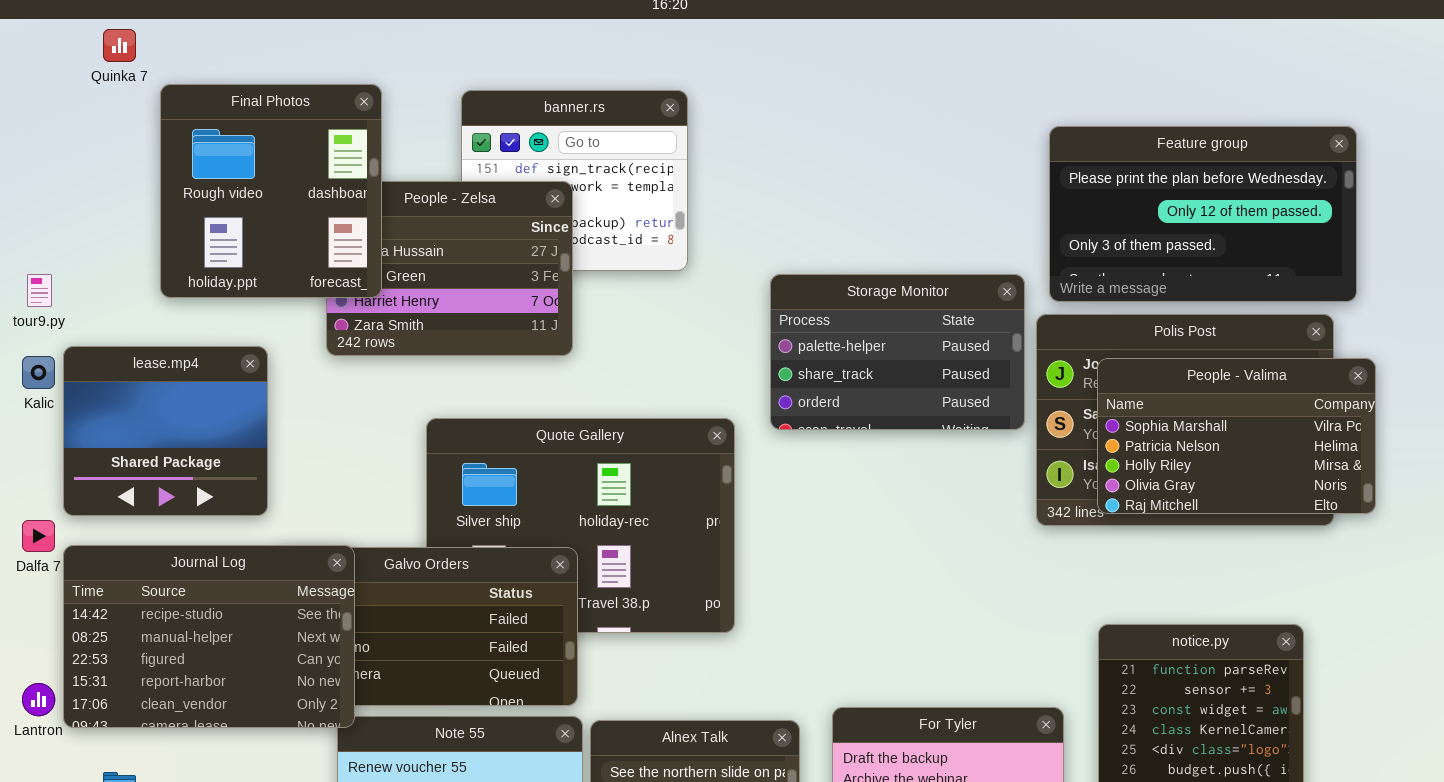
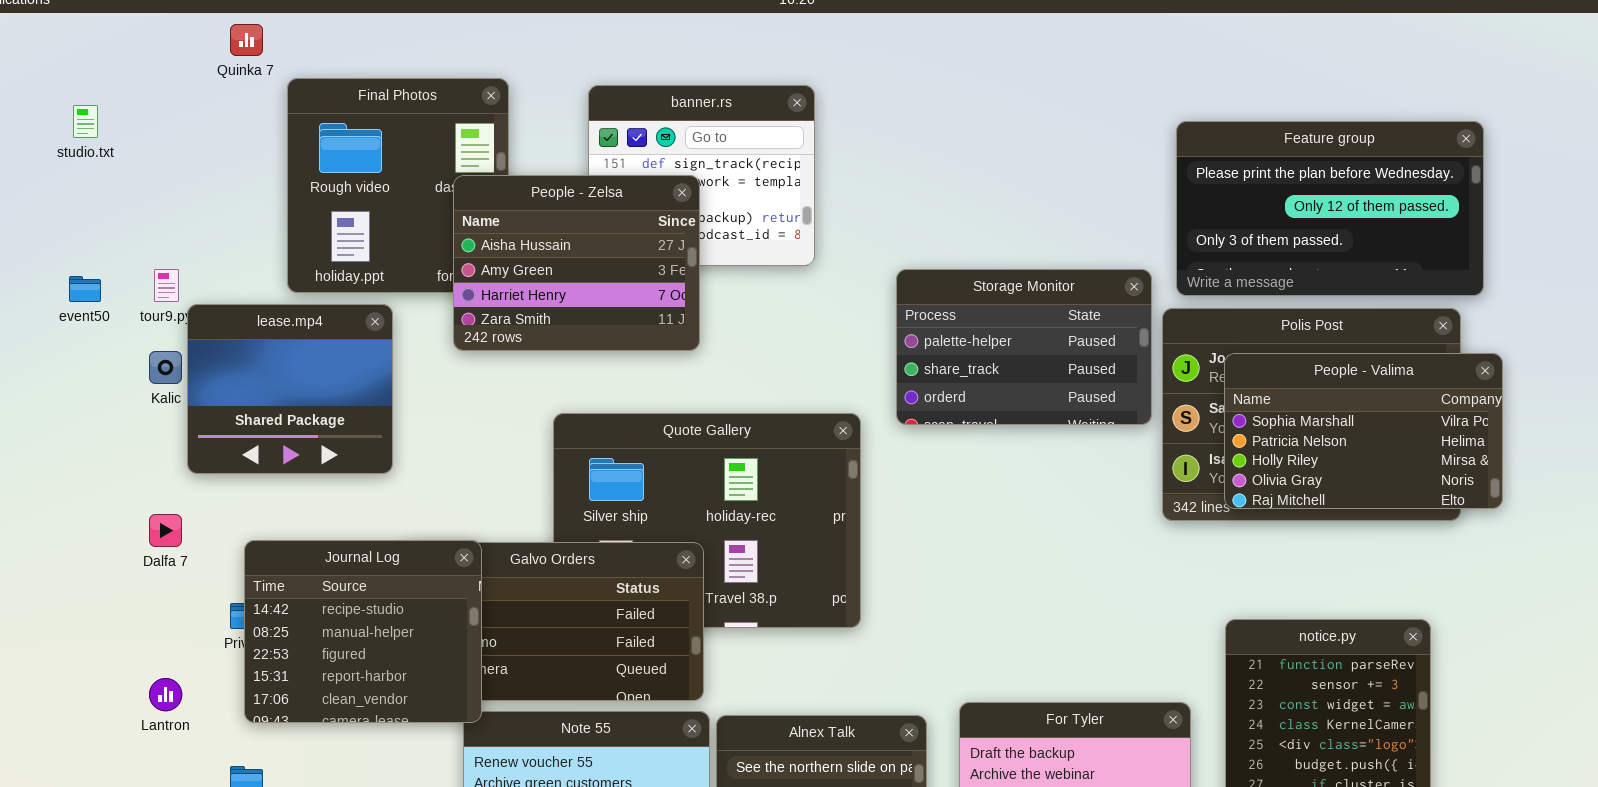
People - Zelsa: [326,181,573,356] -> [453,175,700,351], raised
lease.mp4: [63,346,268,516] -> [187,304,393,474], moved
Journal Log: [63,545,355,728] -> [244,540,482,723], resized

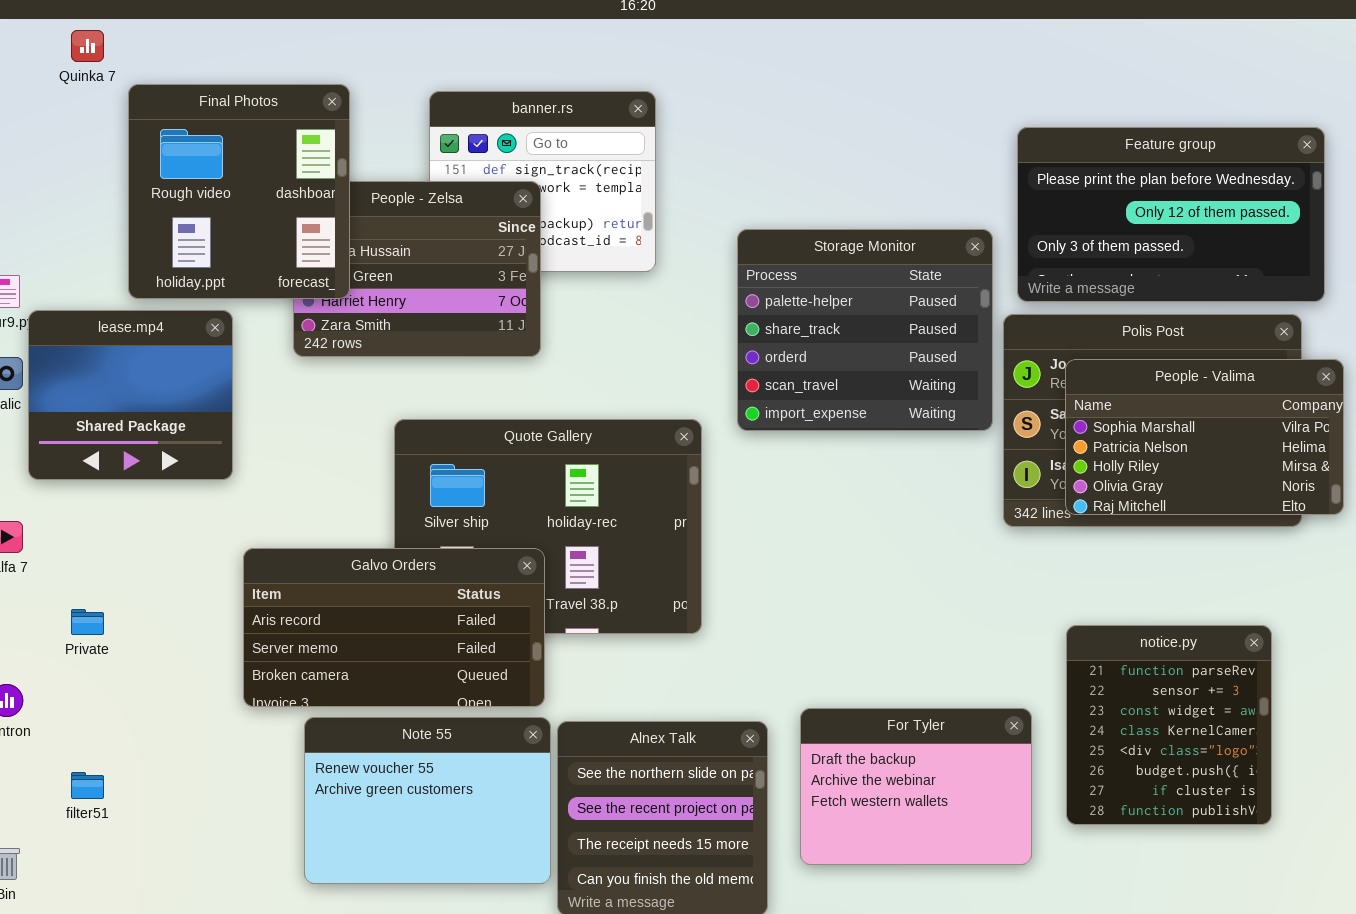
Final Photos: [287,78,509,293] -> [128,84,350,299], raised
Storage Monitor: [896,269,1152,425] -> [737,229,993,431], resized
Journal Log: [244,540,482,723] -> none, closed

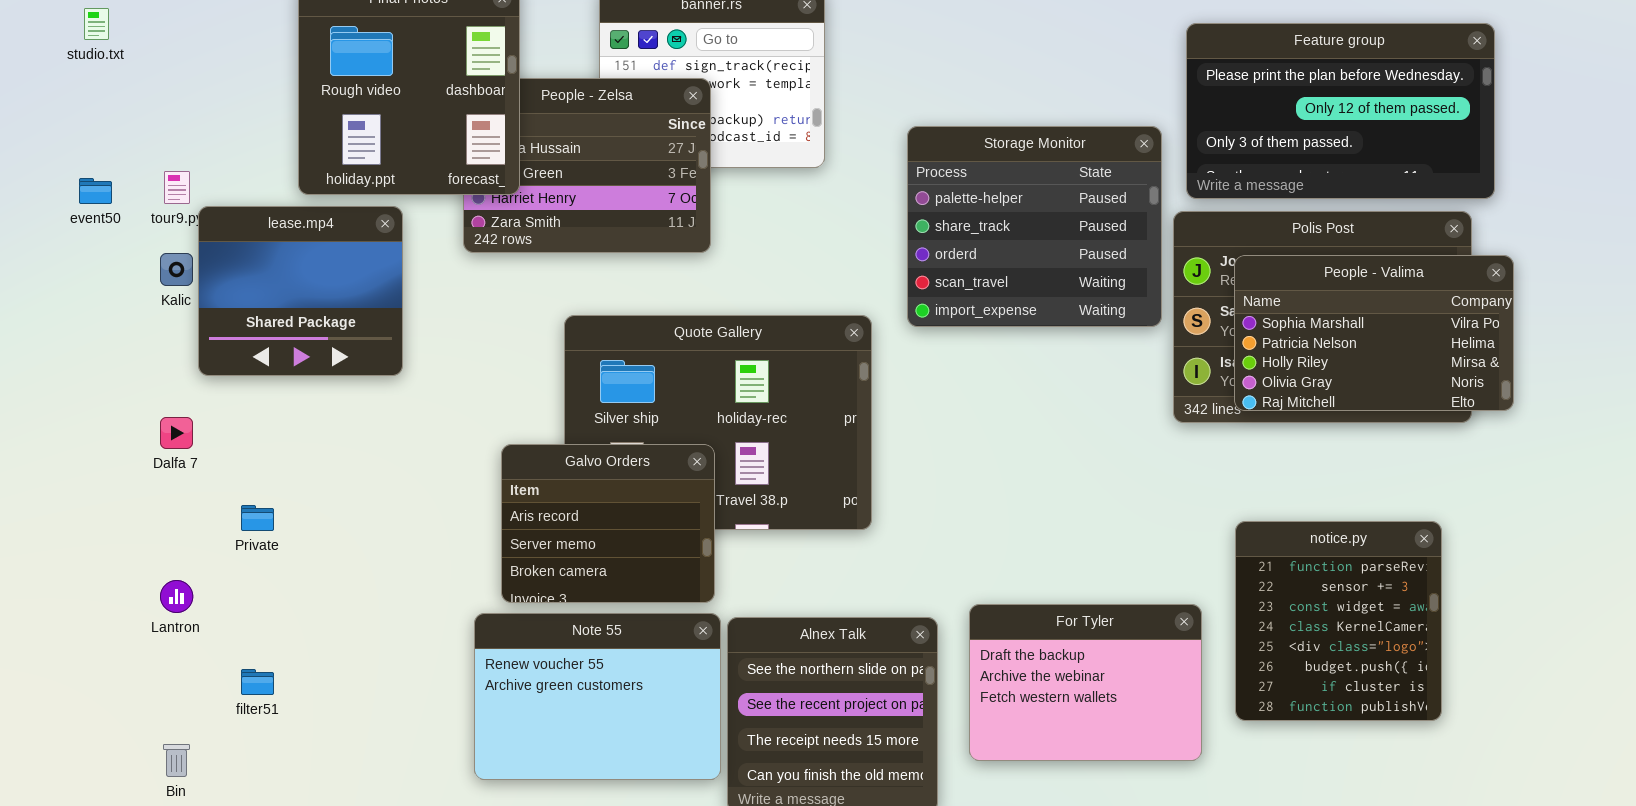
Galvo Orders: [243,548,545,707] -> [501,444,715,603], resized

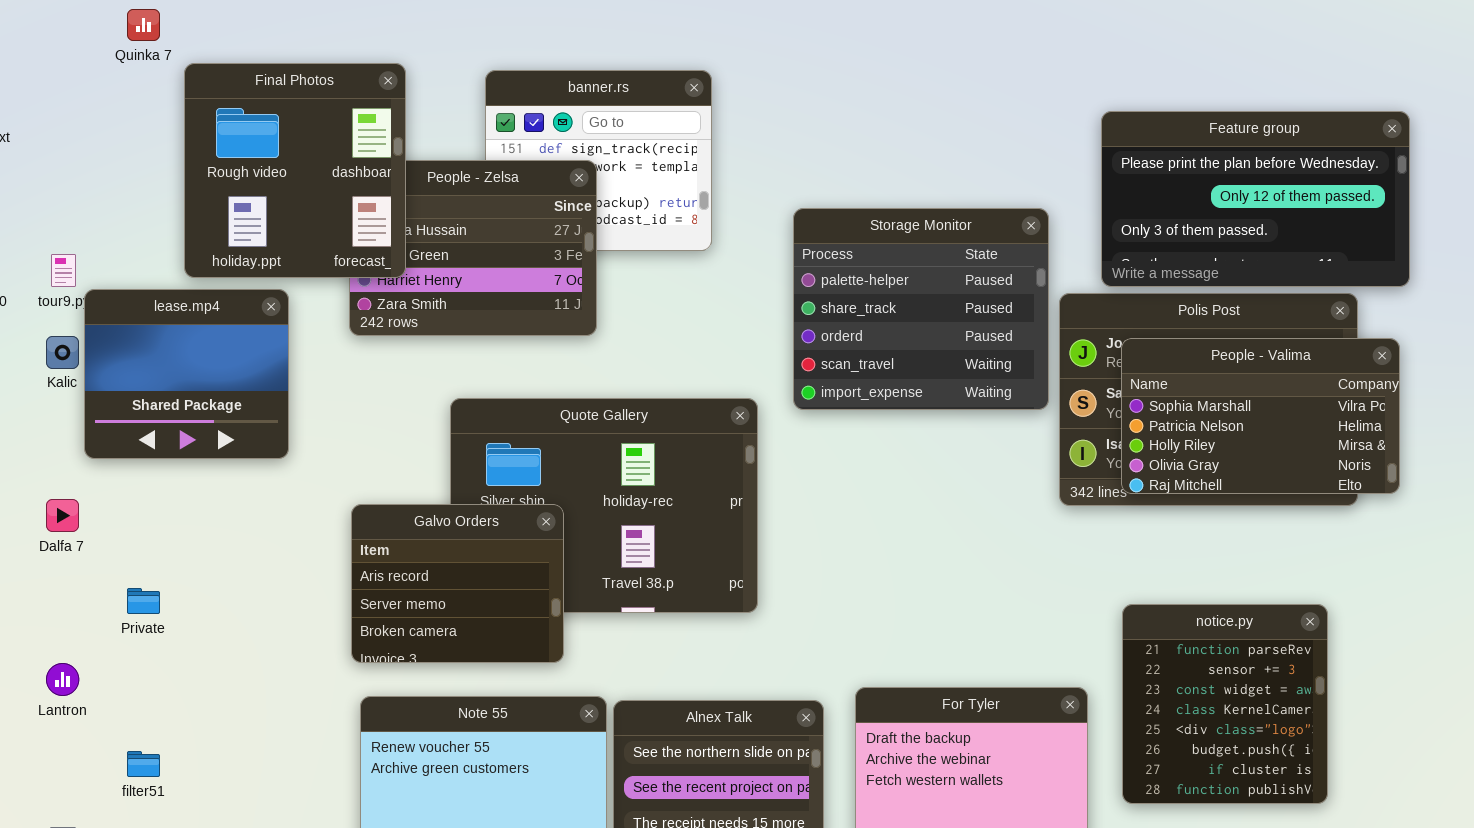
Feature group: [1186,23,1495,199] -> [1101,111,1410,287], moved
Galvo Orders: [501,444,715,603] -> [351,504,564,663], moved

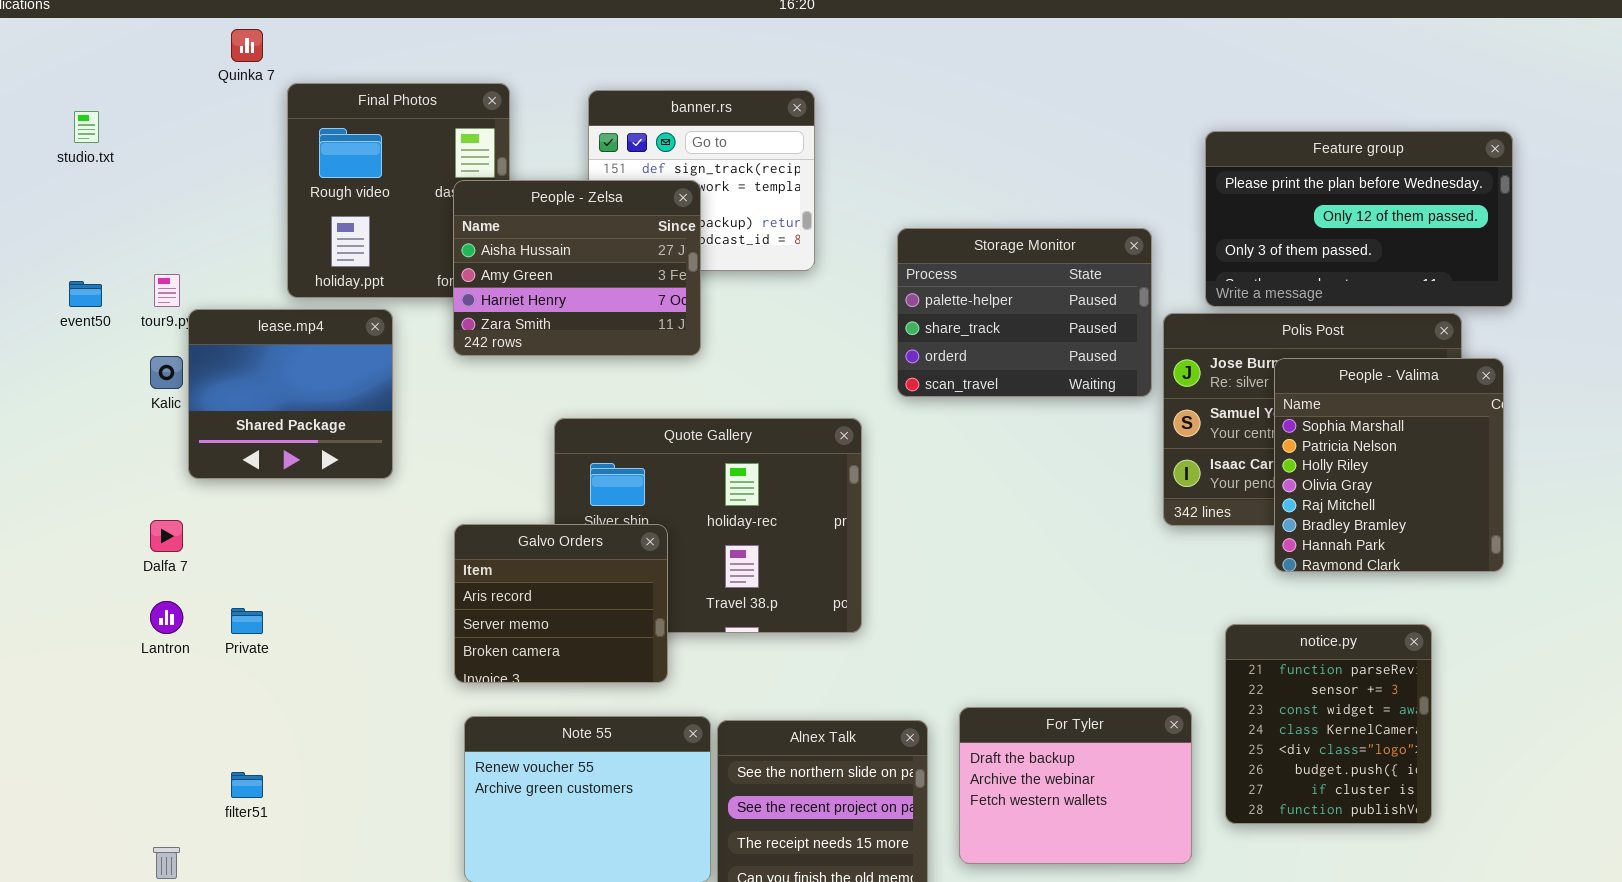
People - Zelsa: [349,160,597,336] -> [453,180,701,356], raised
Storage Monitor: [793,208,1049,410] -> [897,228,1152,397], resized
People - Valima: [1121,338,1400,494] -> [1274,358,1504,572], resized
Lantron: [46,663,79,696] -> [150,601,183,634], moved

